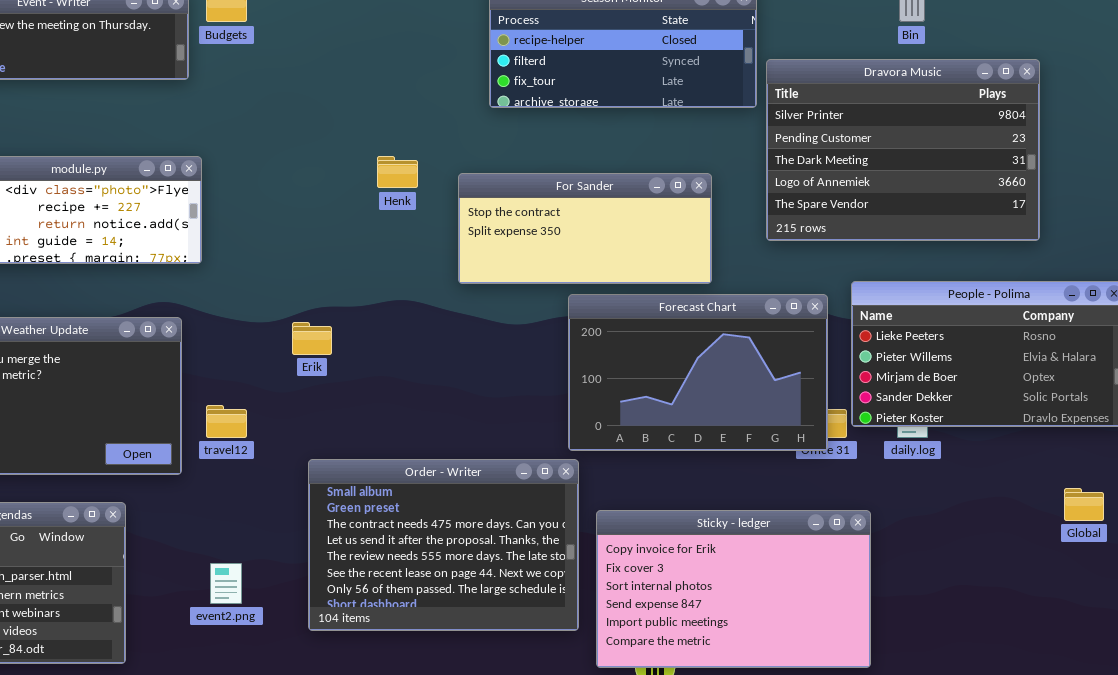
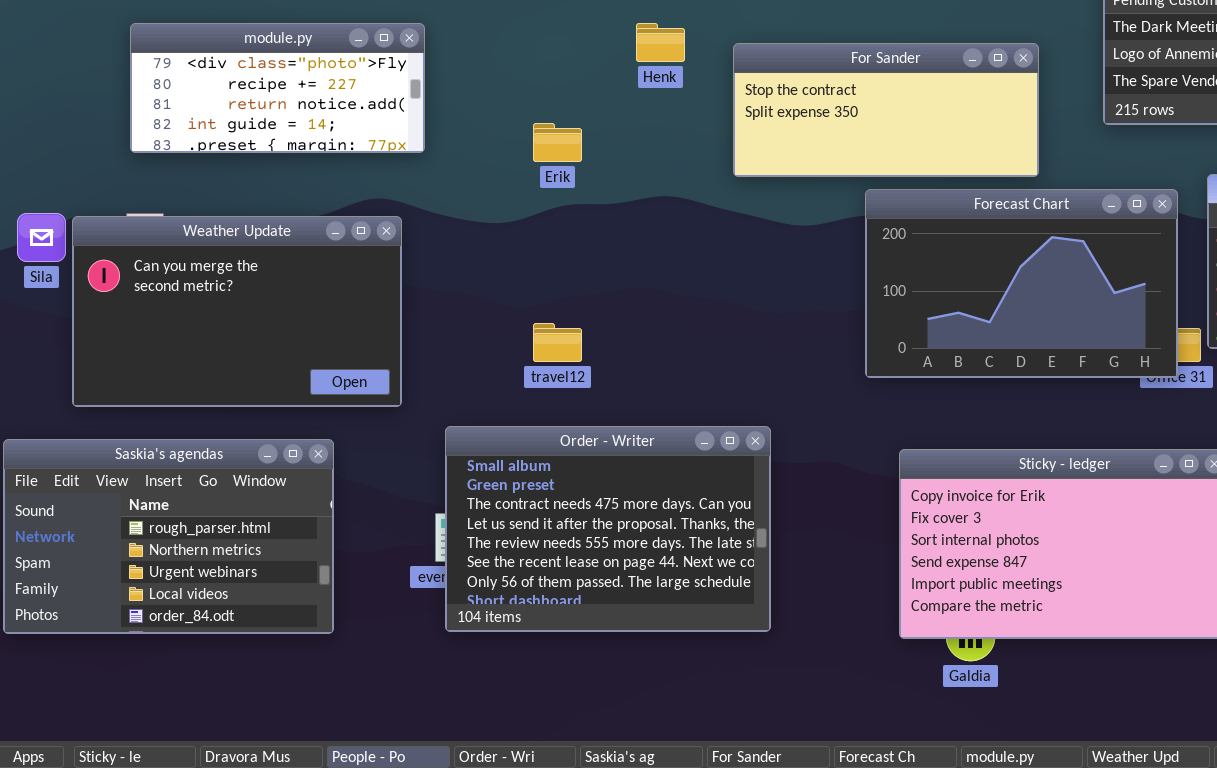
Erik: [292,322,332,355] -> [533,123,582,162], moved
travel12: [206,405,247,438] -> [533,323,582,362], moved
Order - Writer: [308,459,579,631] -> [445,426,771,632], moved

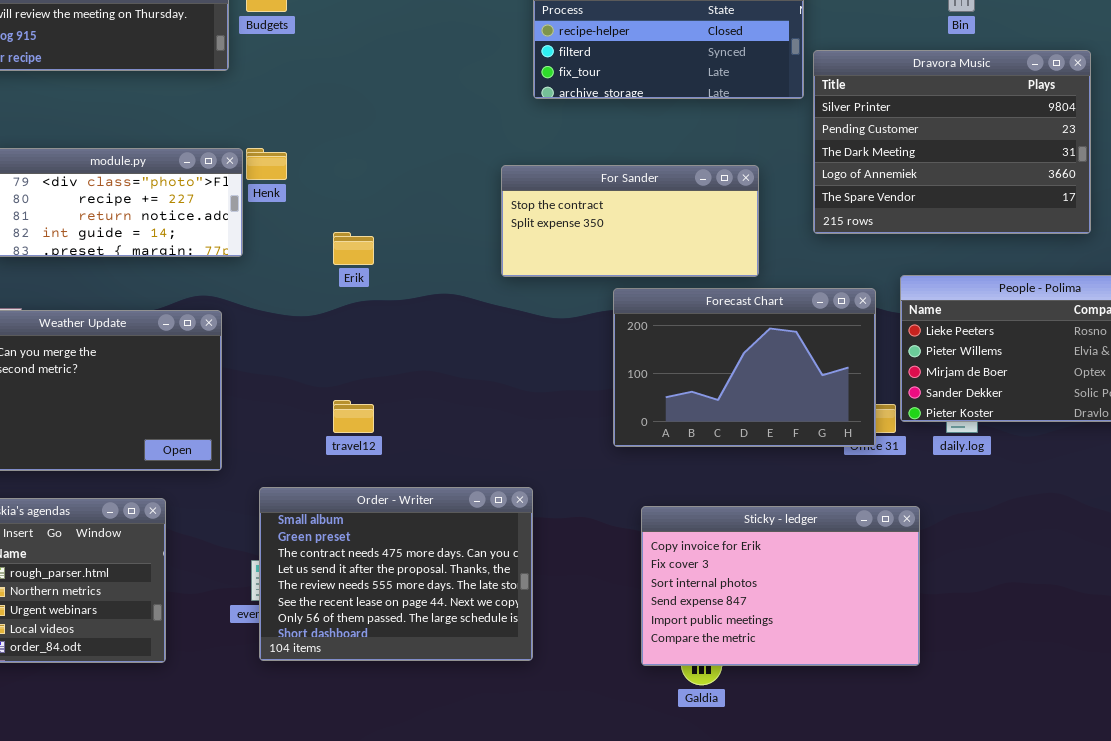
Henk: [636,23,685,62] -> [246,148,287,180], moved

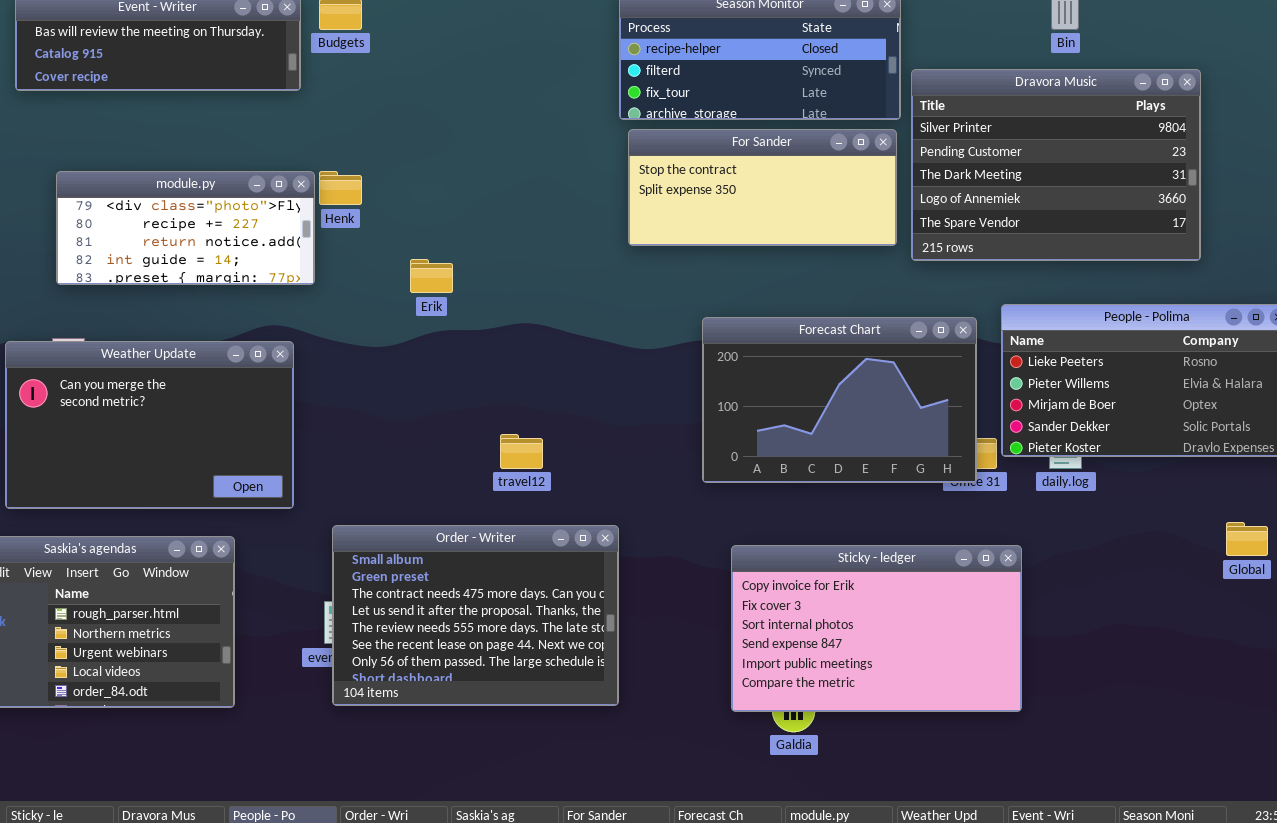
For Sander: [501,165,759,277] -> [628,129,897,246], moved
travel12: [333,400,374,433] -> [500,434,543,469], moved

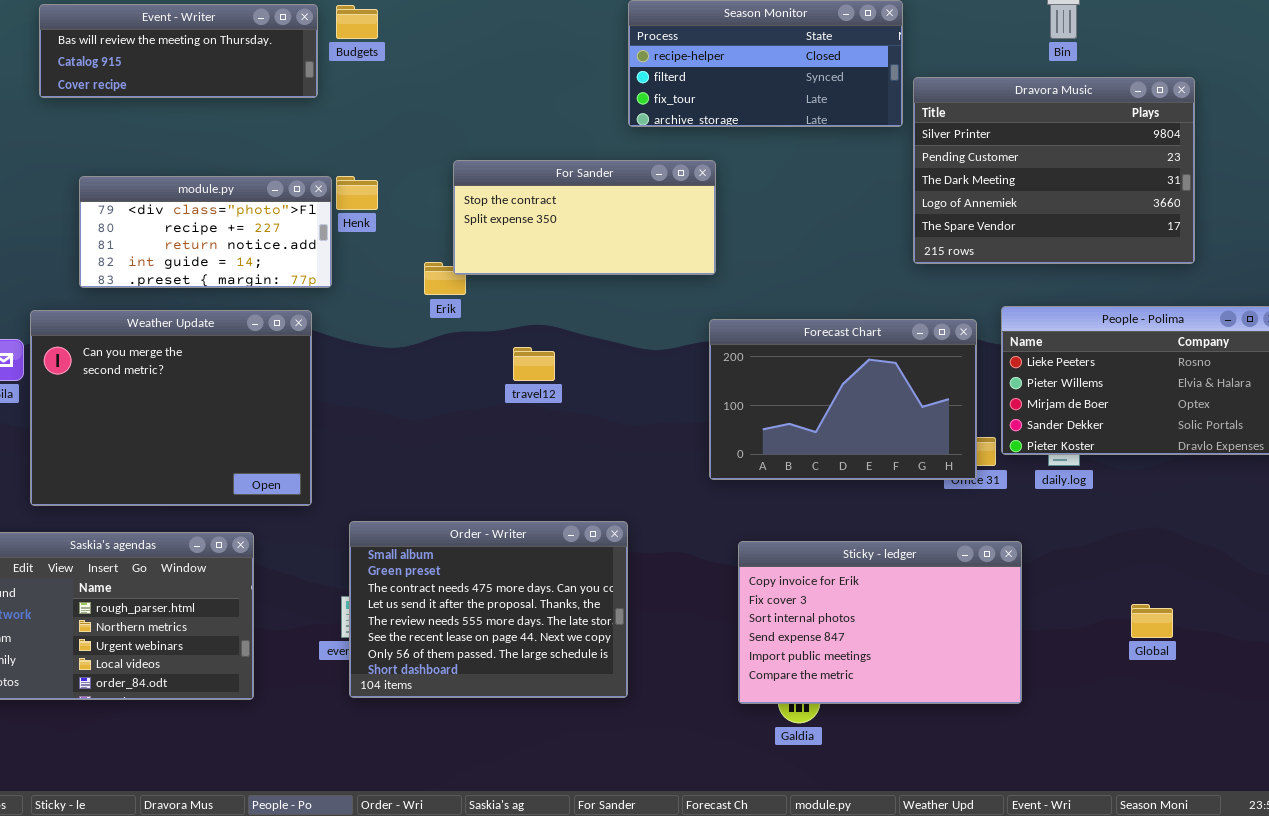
For Sander: [628,129,897,246] -> [453,160,716,275], moved
Weather Update: [5,341,294,509] -> [30,310,312,506], resized
travel12: [500,434,543,469] -> [513,347,555,381], moved
Global: [1226,522,1268,556] -> [1131,604,1173,638], moved

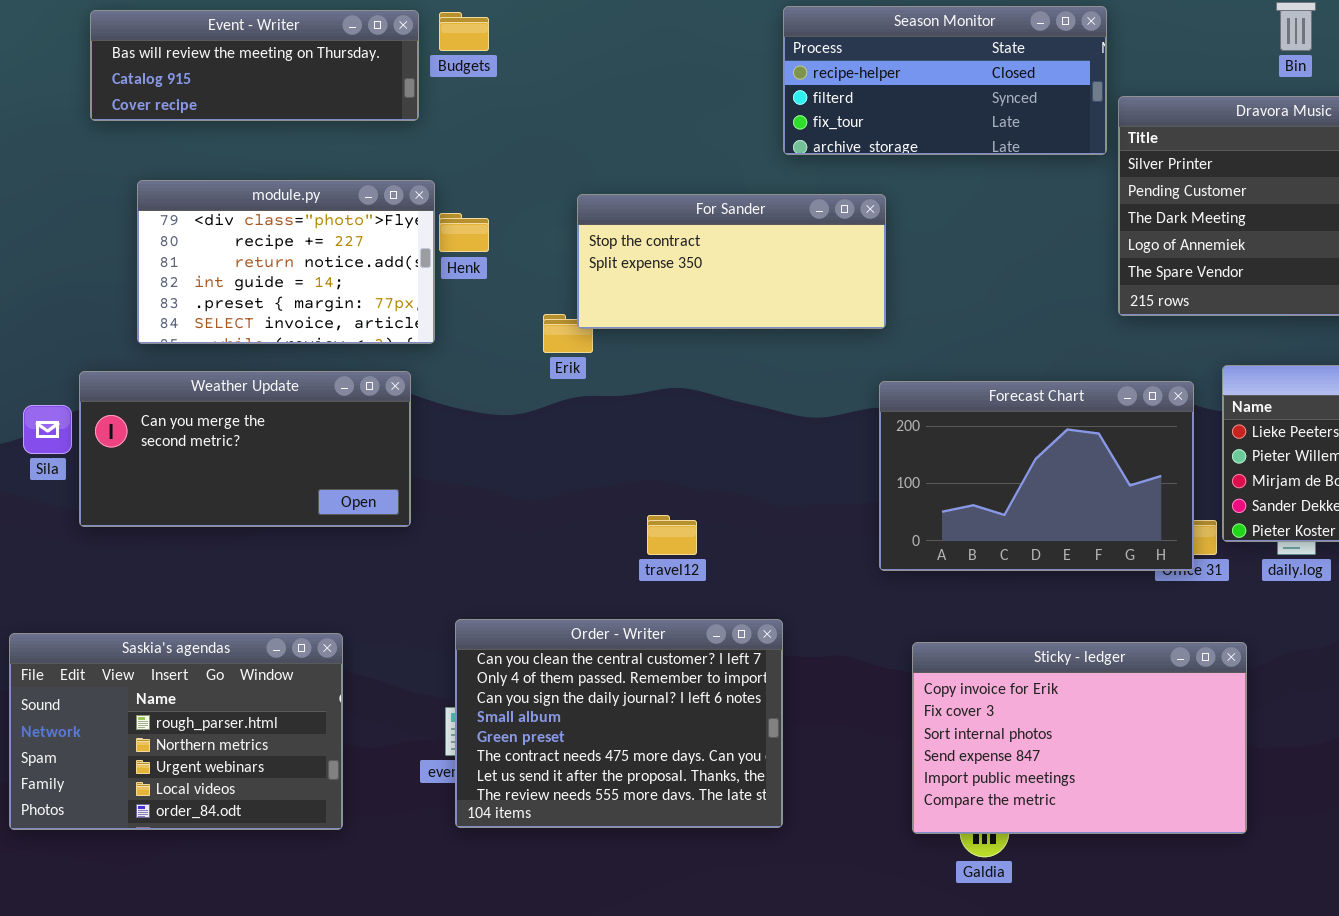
module.py: [79,176,332,288] -> [137,180,435,344], resized
Weather Update: [30,310,312,506] -> [79,371,411,527], resized
travel12: [513,347,555,381] -> [647,515,697,555], moved
Order - Writer: [349,521,628,698] -> [455,619,783,828], scrolled up 3 rows

